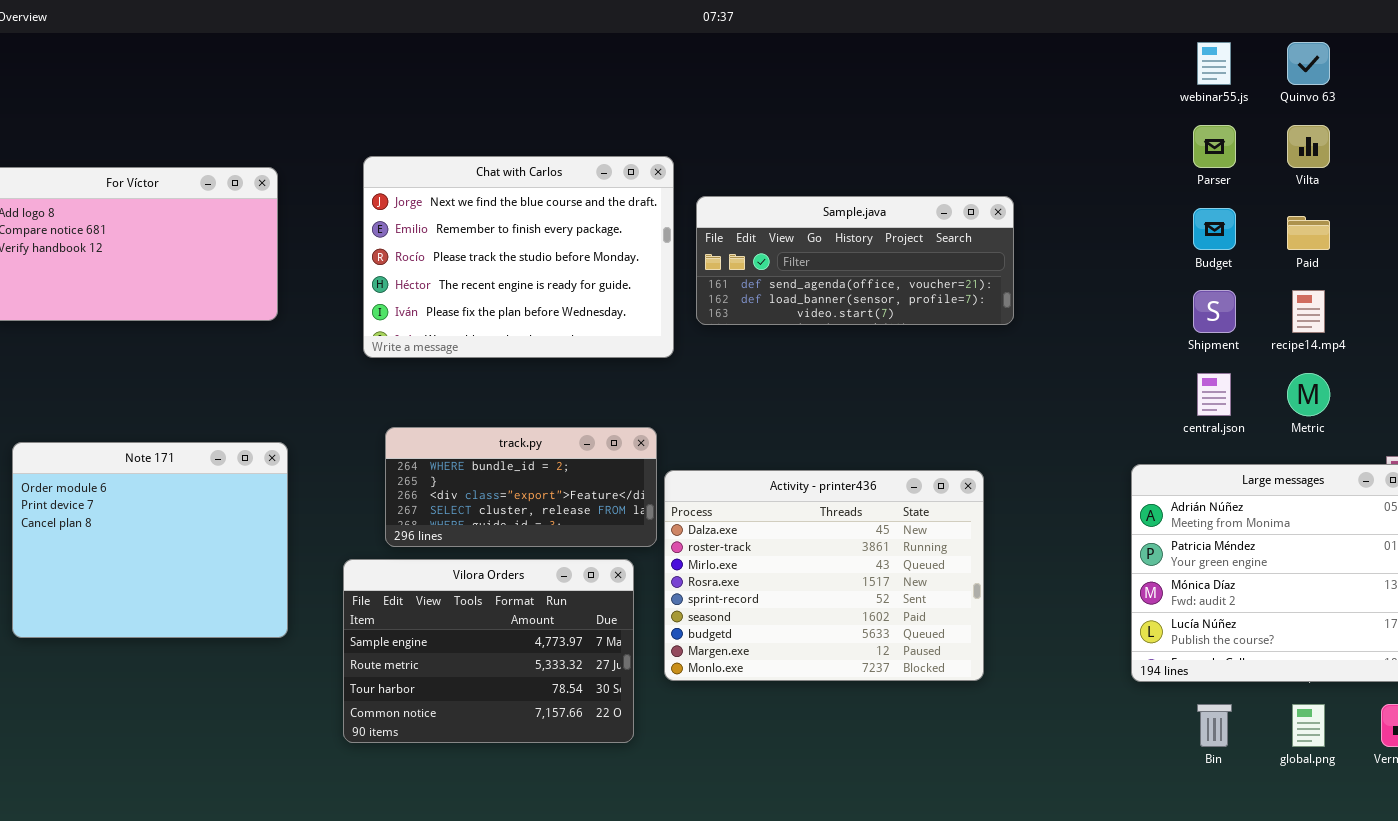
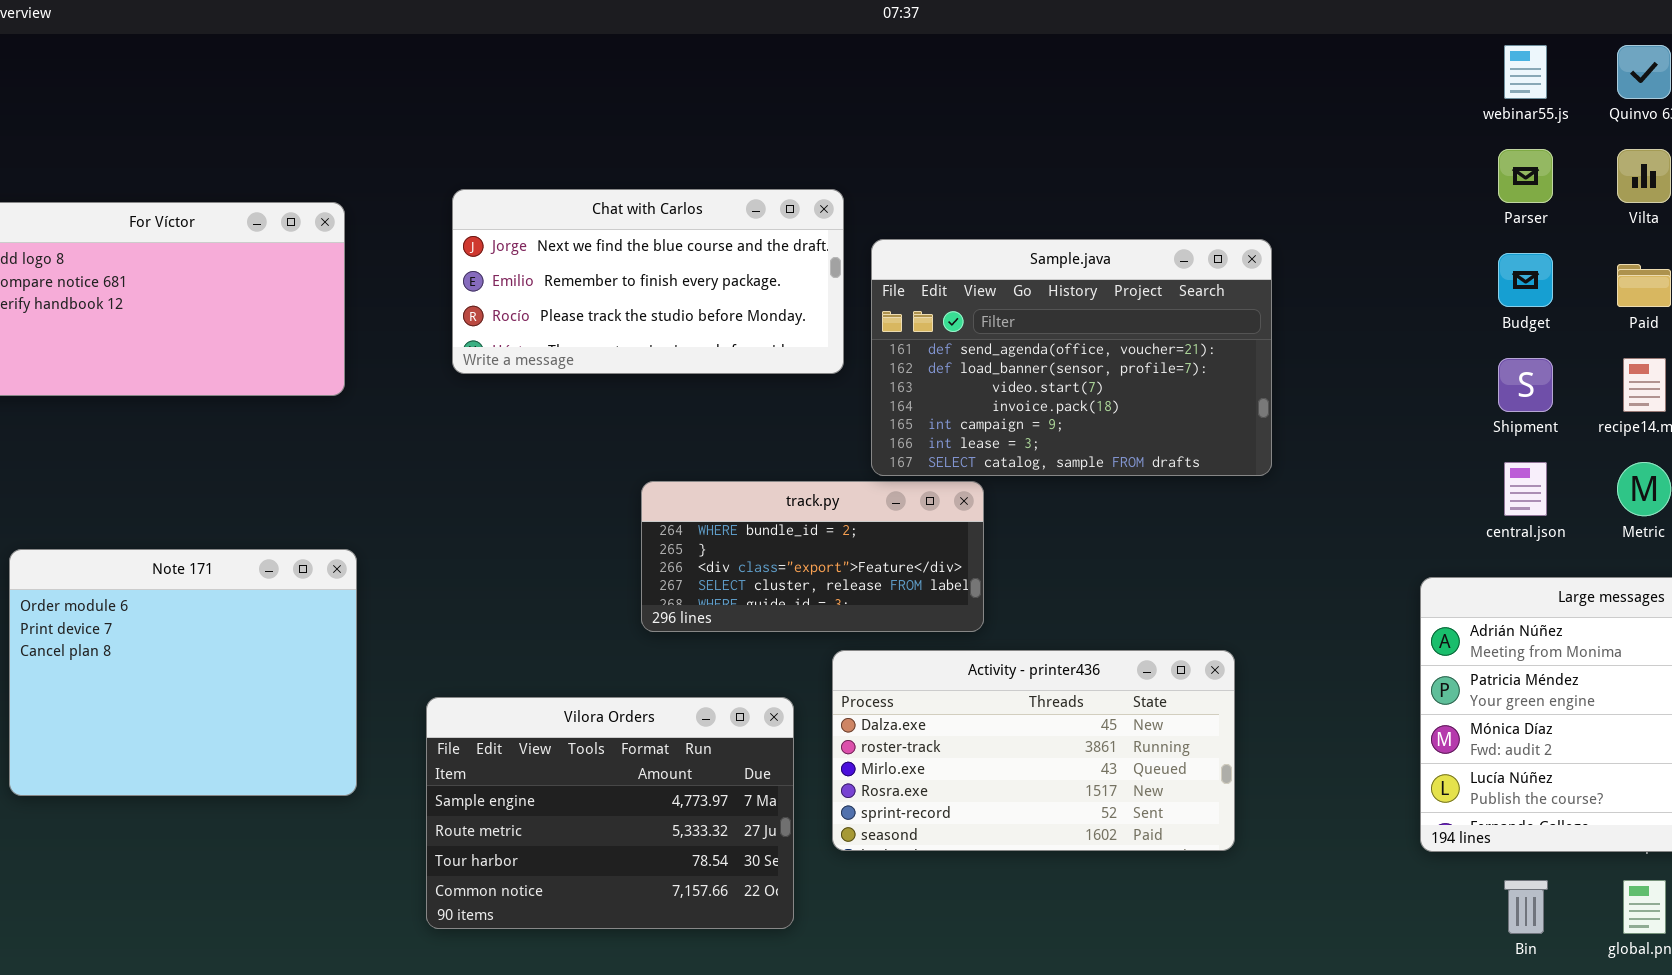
Chat with Carlos: [363,156,674,358] -> [452,189,844,374], resized
Sample.java: [696,196,1014,325] -> [871,239,1272,476], resized
track.py: [385,427,657,547] -> [641,481,984,632], moved
Activity - printer436: [664,470,984,681] -> [832,650,1235,851], resized

